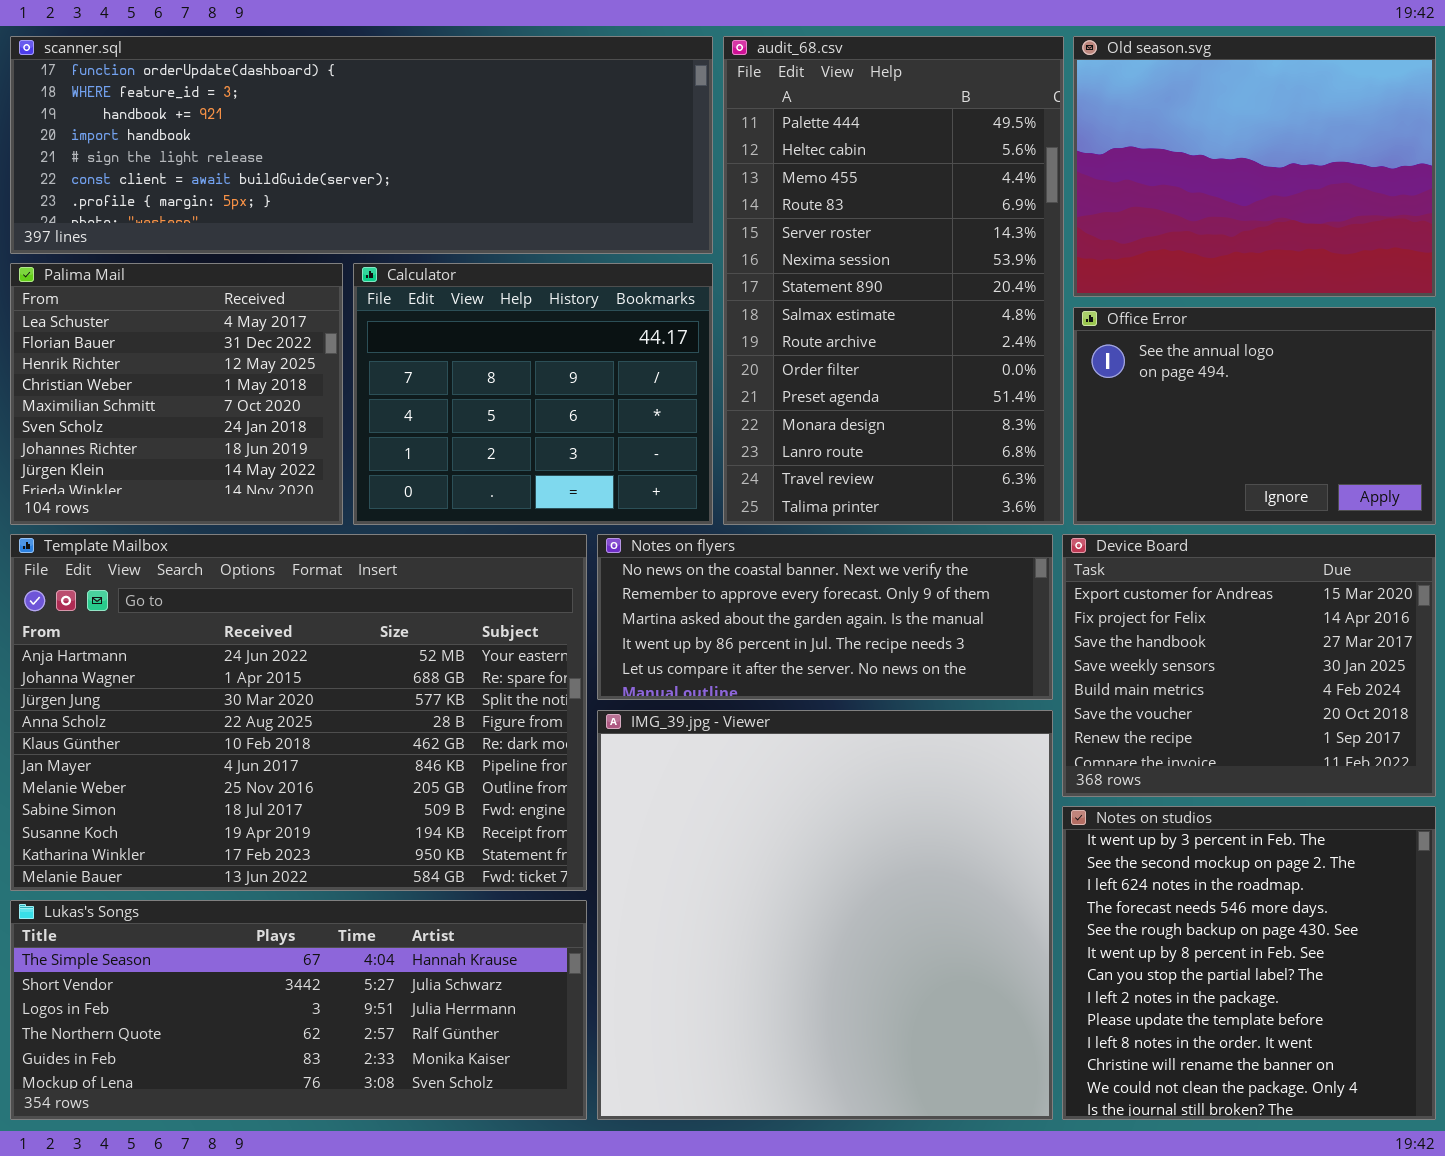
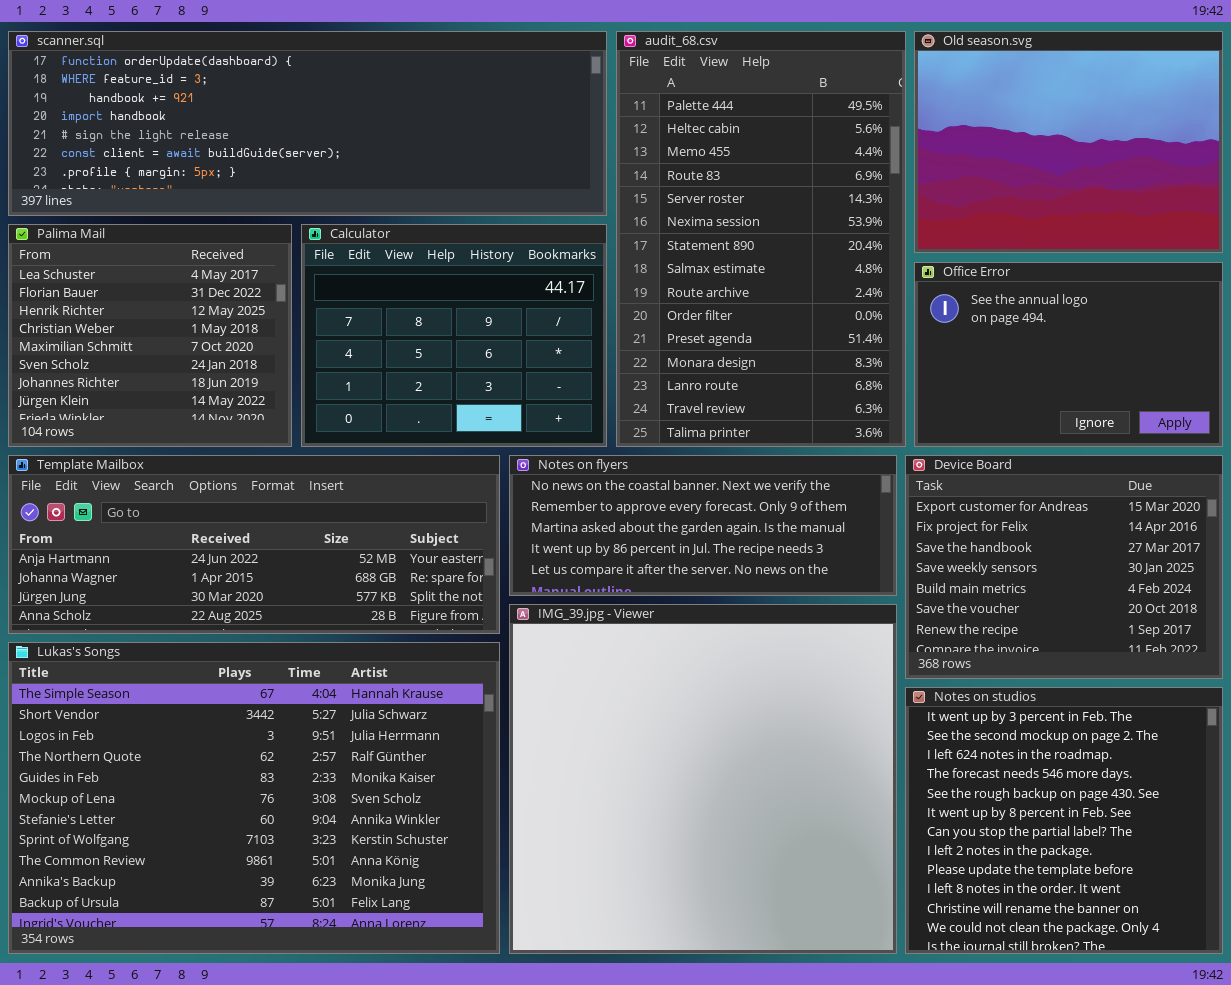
Template Mailbox: [10,534,587,891] -> [8,455,500,634], resized
Lukas's Songs: [10,900,587,1120] -> [8,642,500,954], resized

